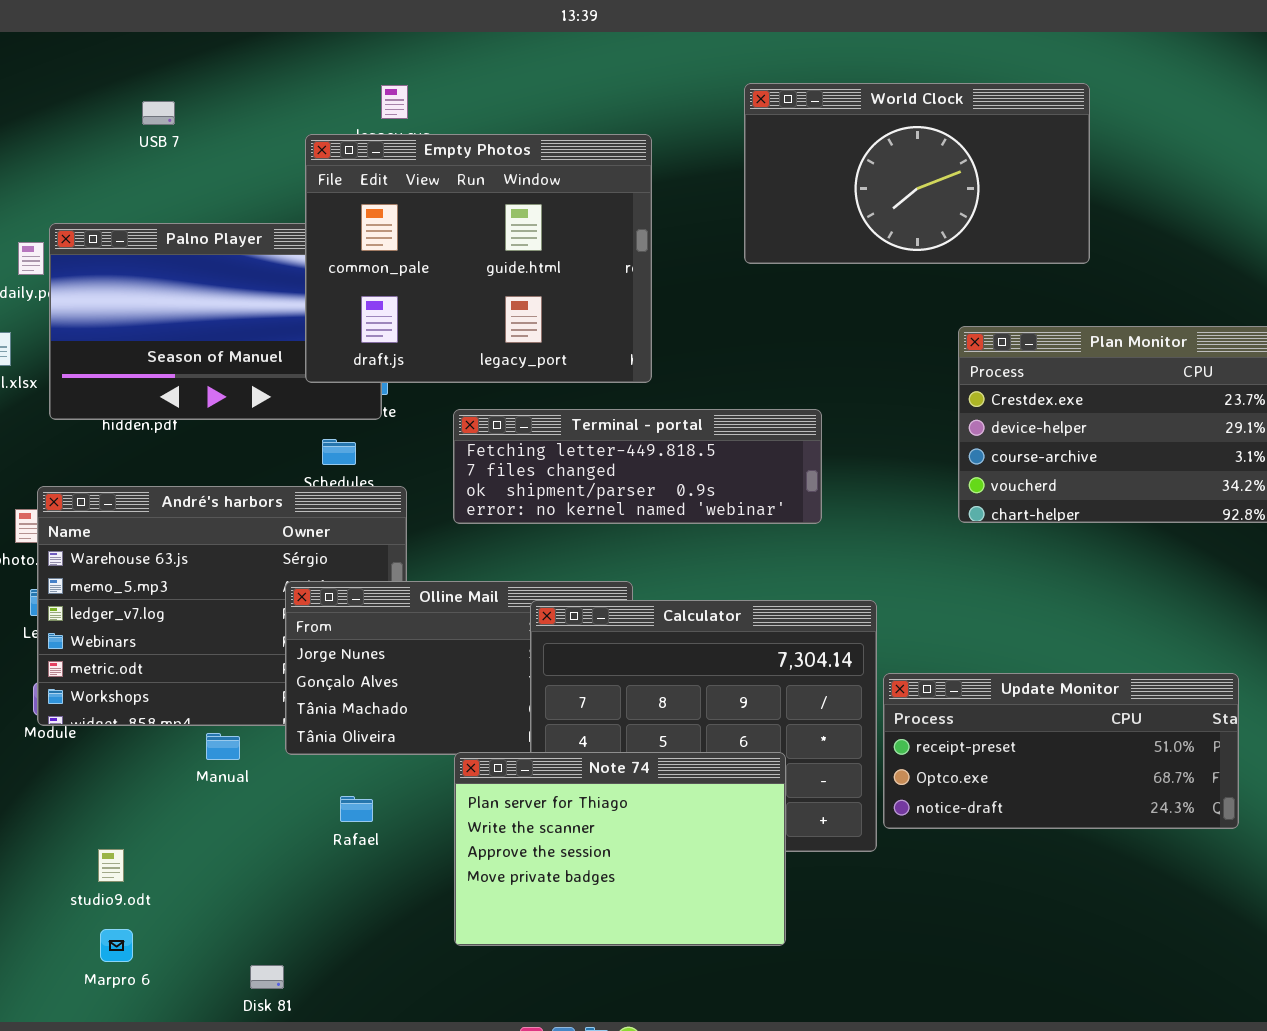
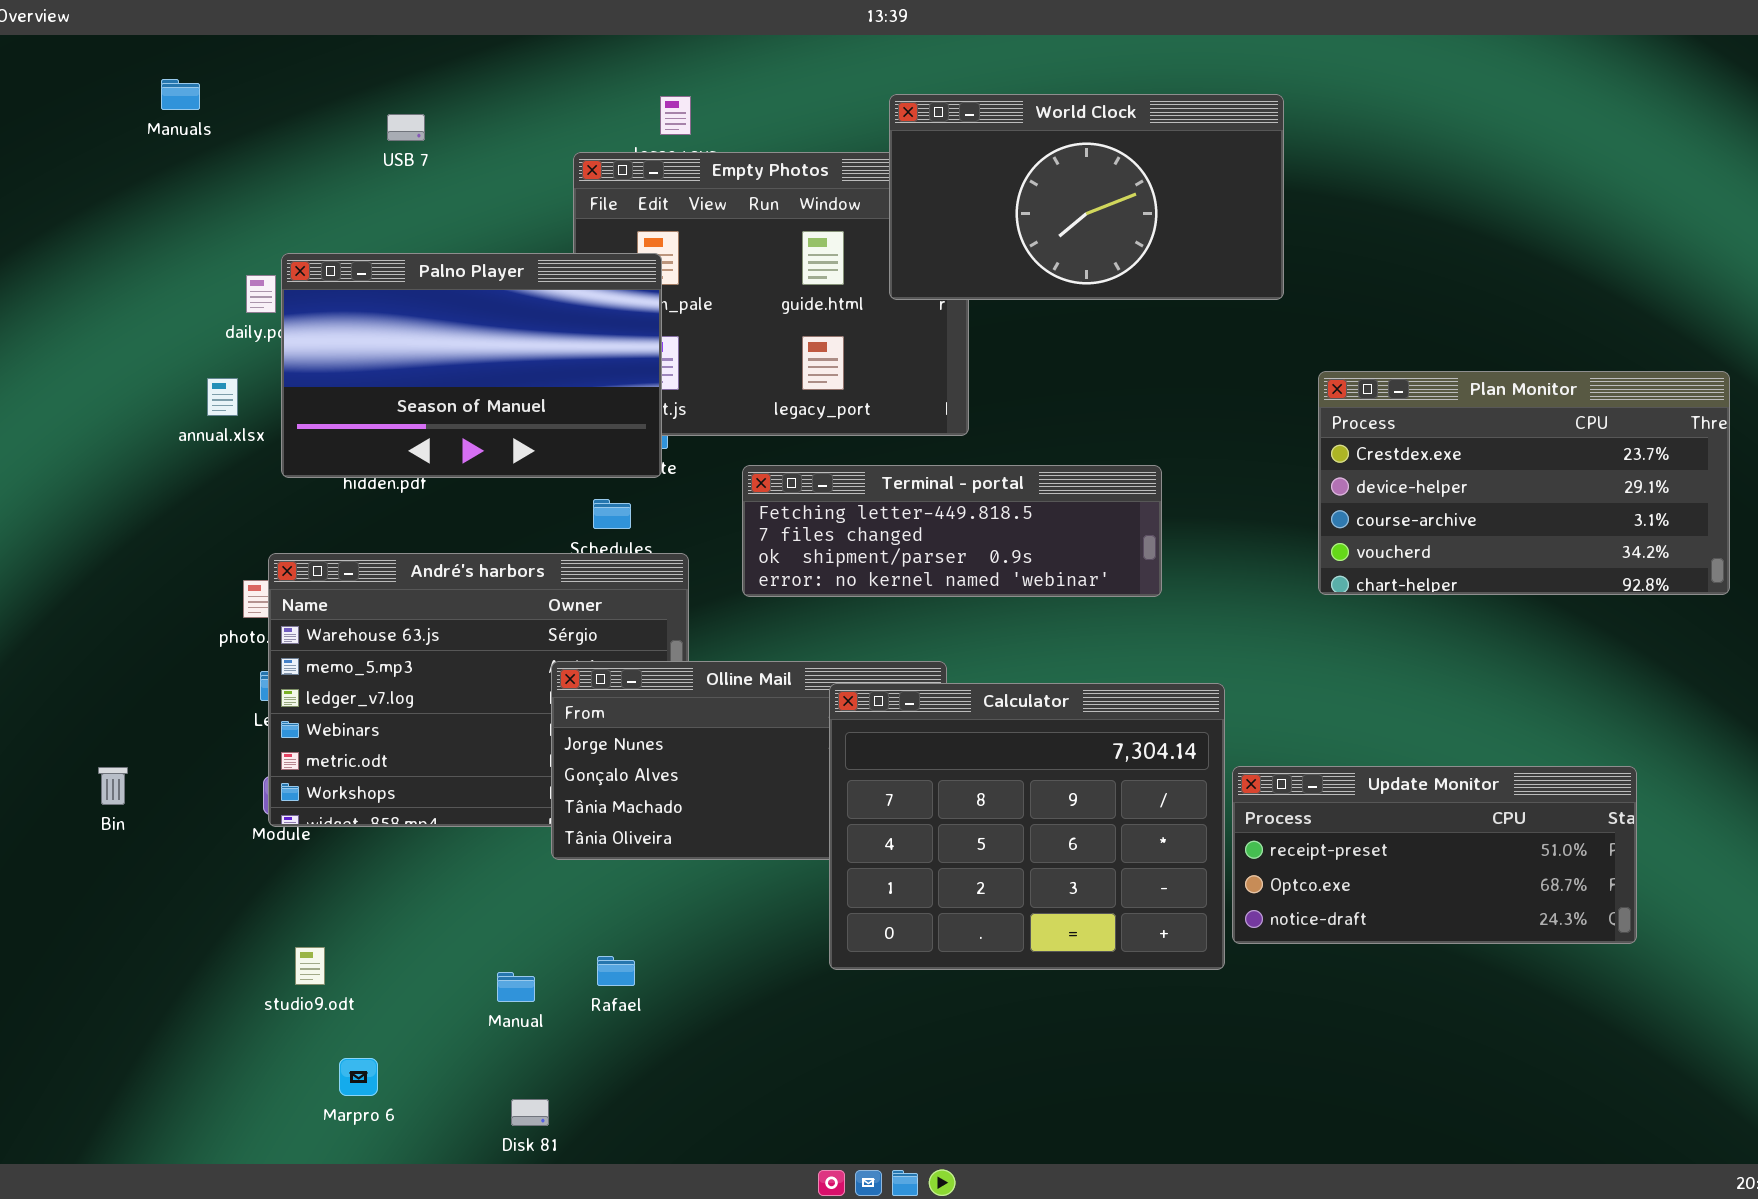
World Clock: [744,83,1090,264] -> [889,94,1284,300], moved
Palno Player: [49,223,382,420] -> [281,253,662,478], raised
Manual: [206,733,240,760] -> [497,972,535,1002], moved
Note 74: [454,752,786,946] -> none, closed
Rafael: [340,796,373,822] -> [597,956,635,986], moved
studio9.odt: [98,849,124,882] -> [295,947,325,985], moved

